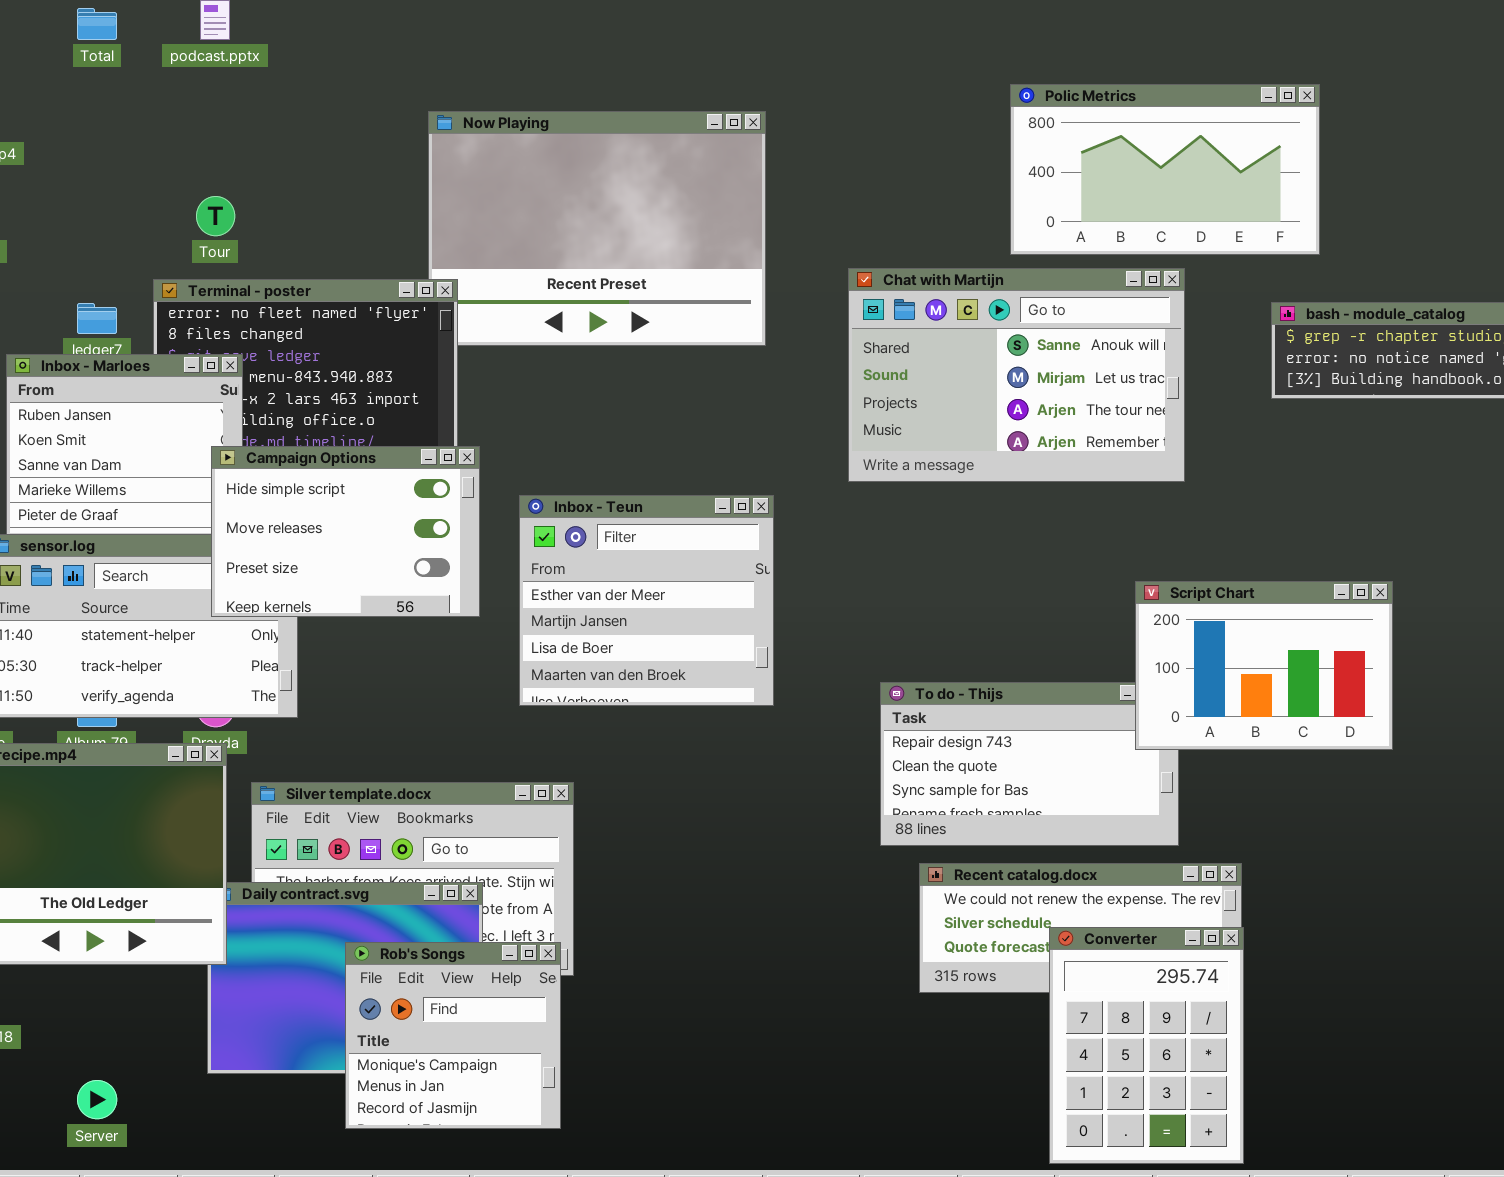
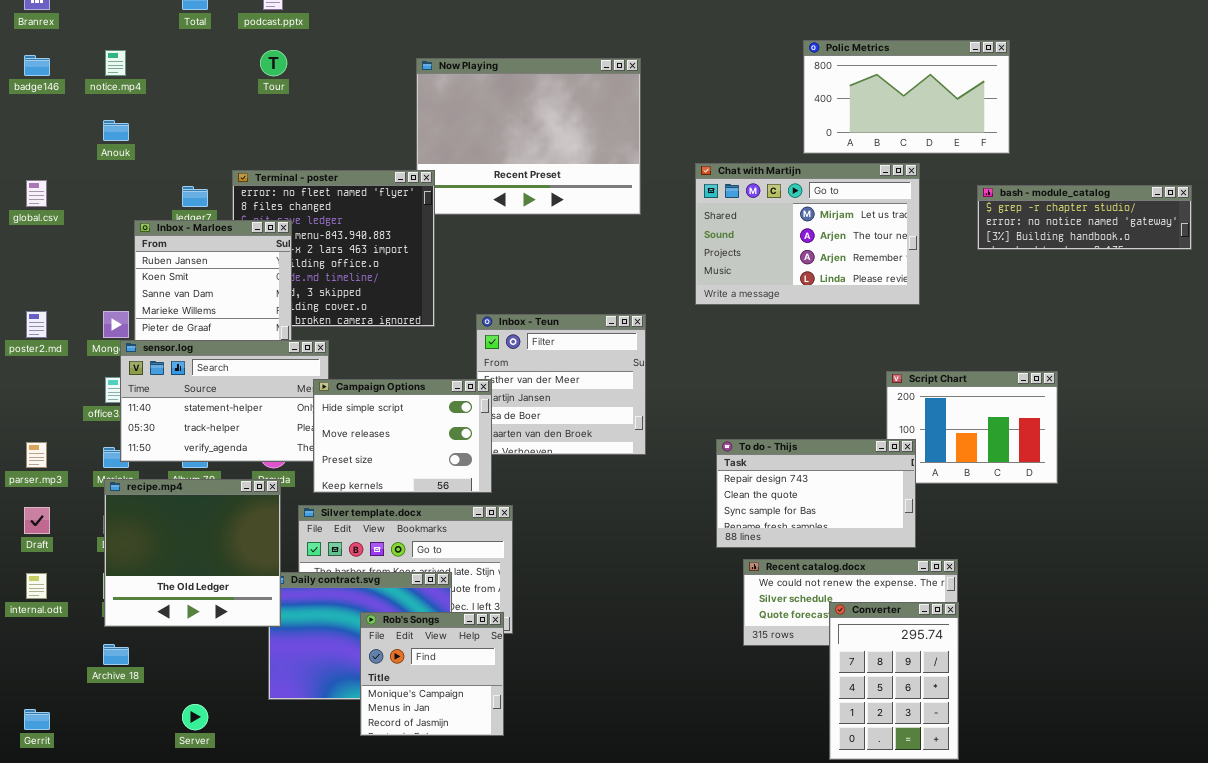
Tour: [196,196,235,236] -> [260,50,287,76], moved
Chat with Martijn: [848,268,1185,482] -> [695,163,920,305], scrolled down 1 row
Campaign Options: [211,446,480,617] -> [313,379,492,493], moved
To do - Thijs: [880,682,1179,846] -> [716,439,916,548], raised

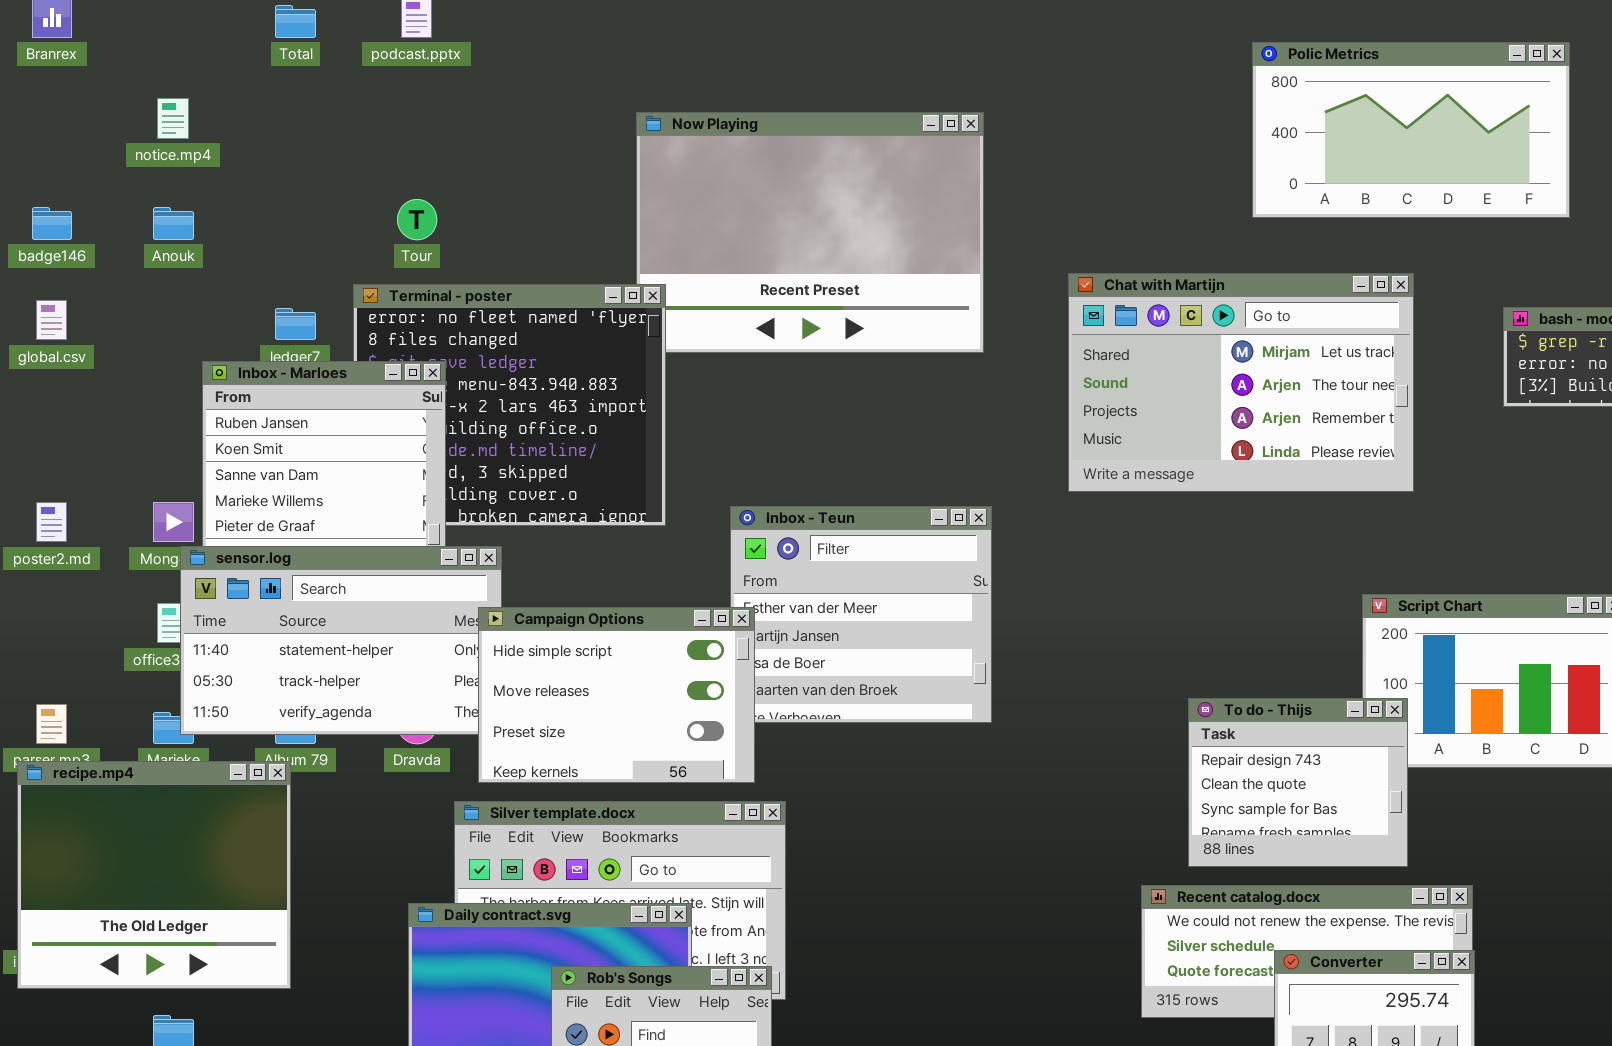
Polic Metrics: [803,40,1010,154] -> [1252,42,1570,218], moved
Tour: [260,50,287,76] -> [397,199,437,240], moved
badge146: [24,55,50,76] -> [32,207,72,240], moved
To do - Thijs: [716,439,916,548] -> [1188,698,1408,867], resized
recipe.mp4: [104,479,281,627] -> [17,761,291,989], moved

